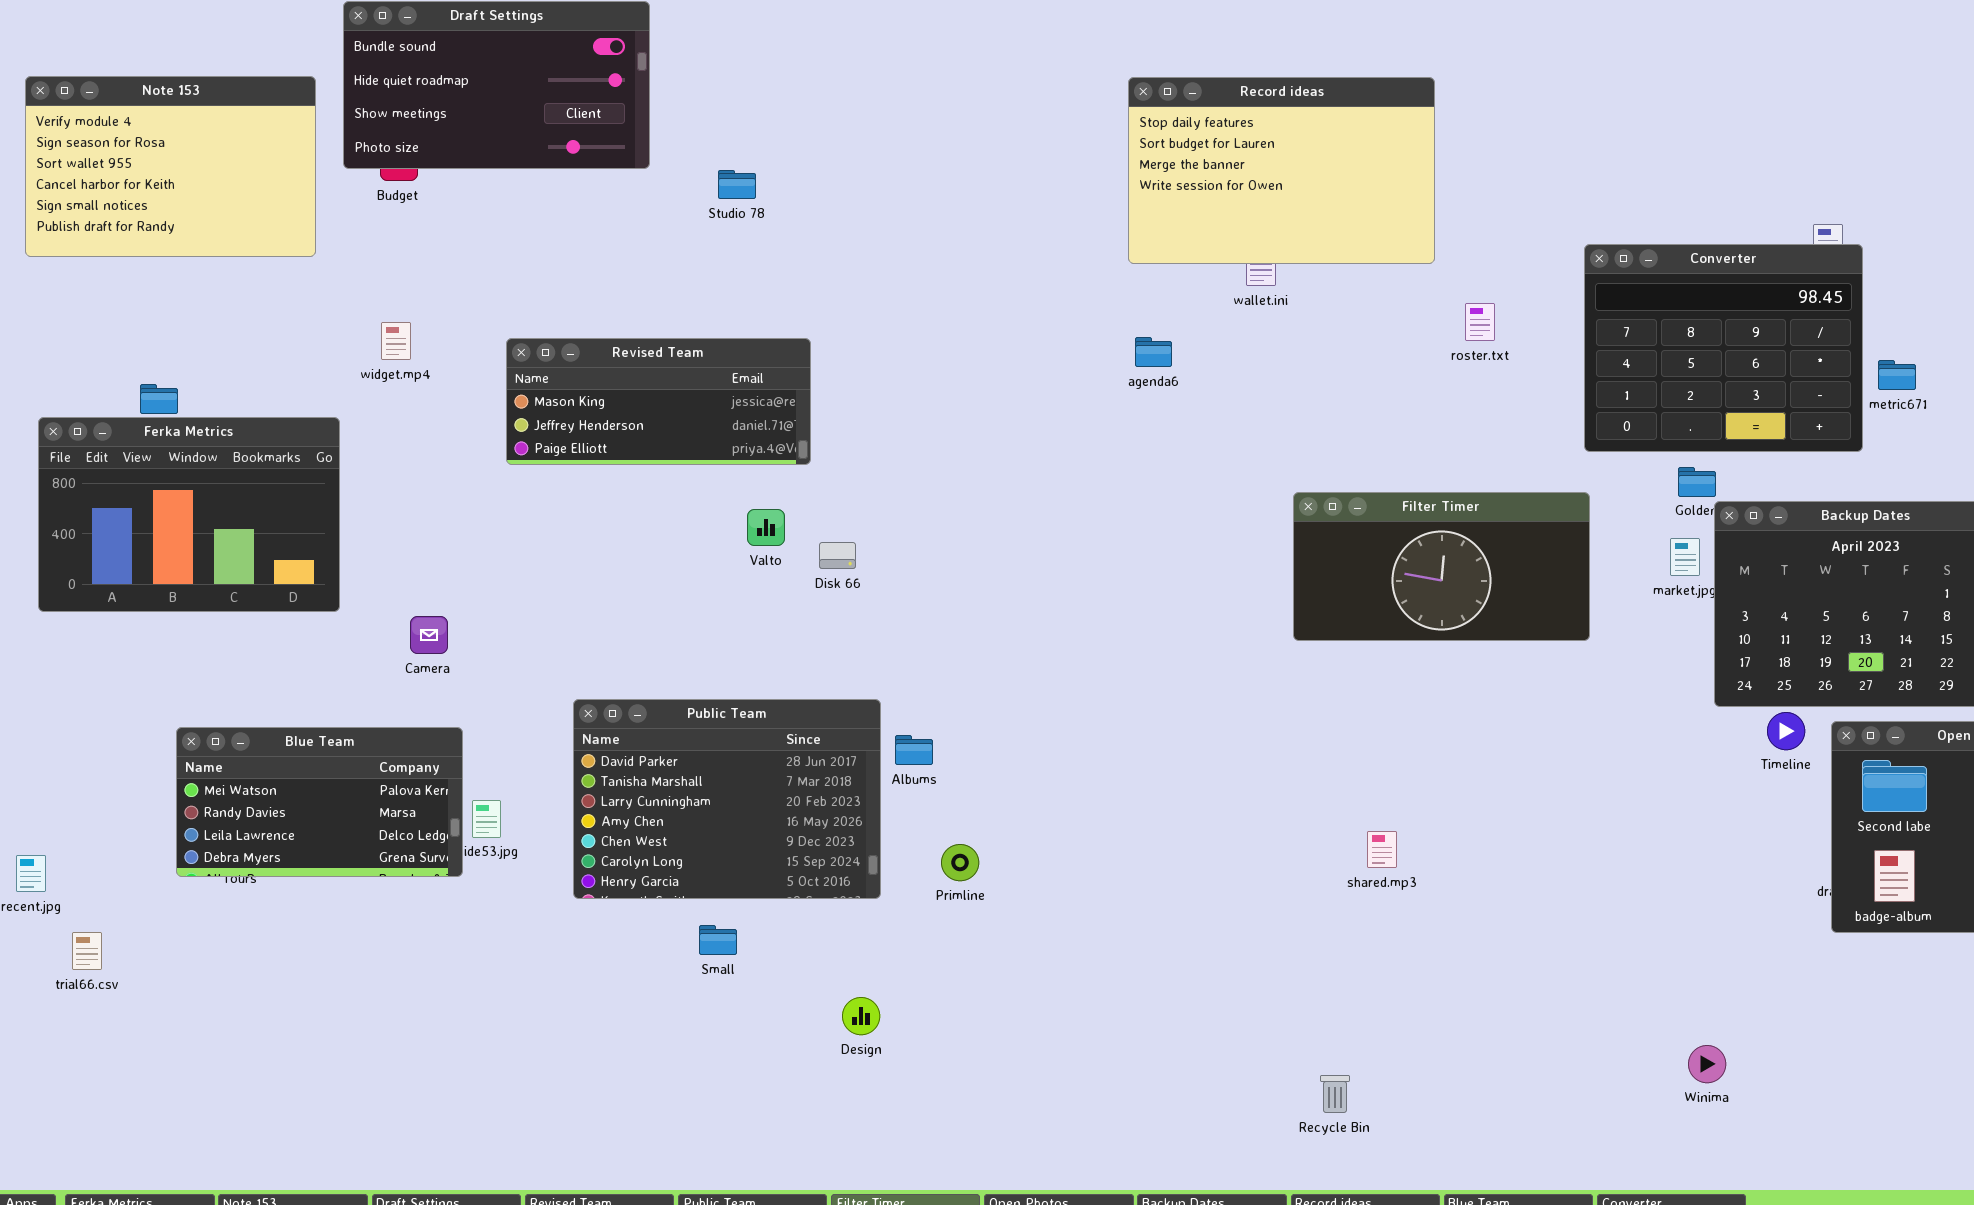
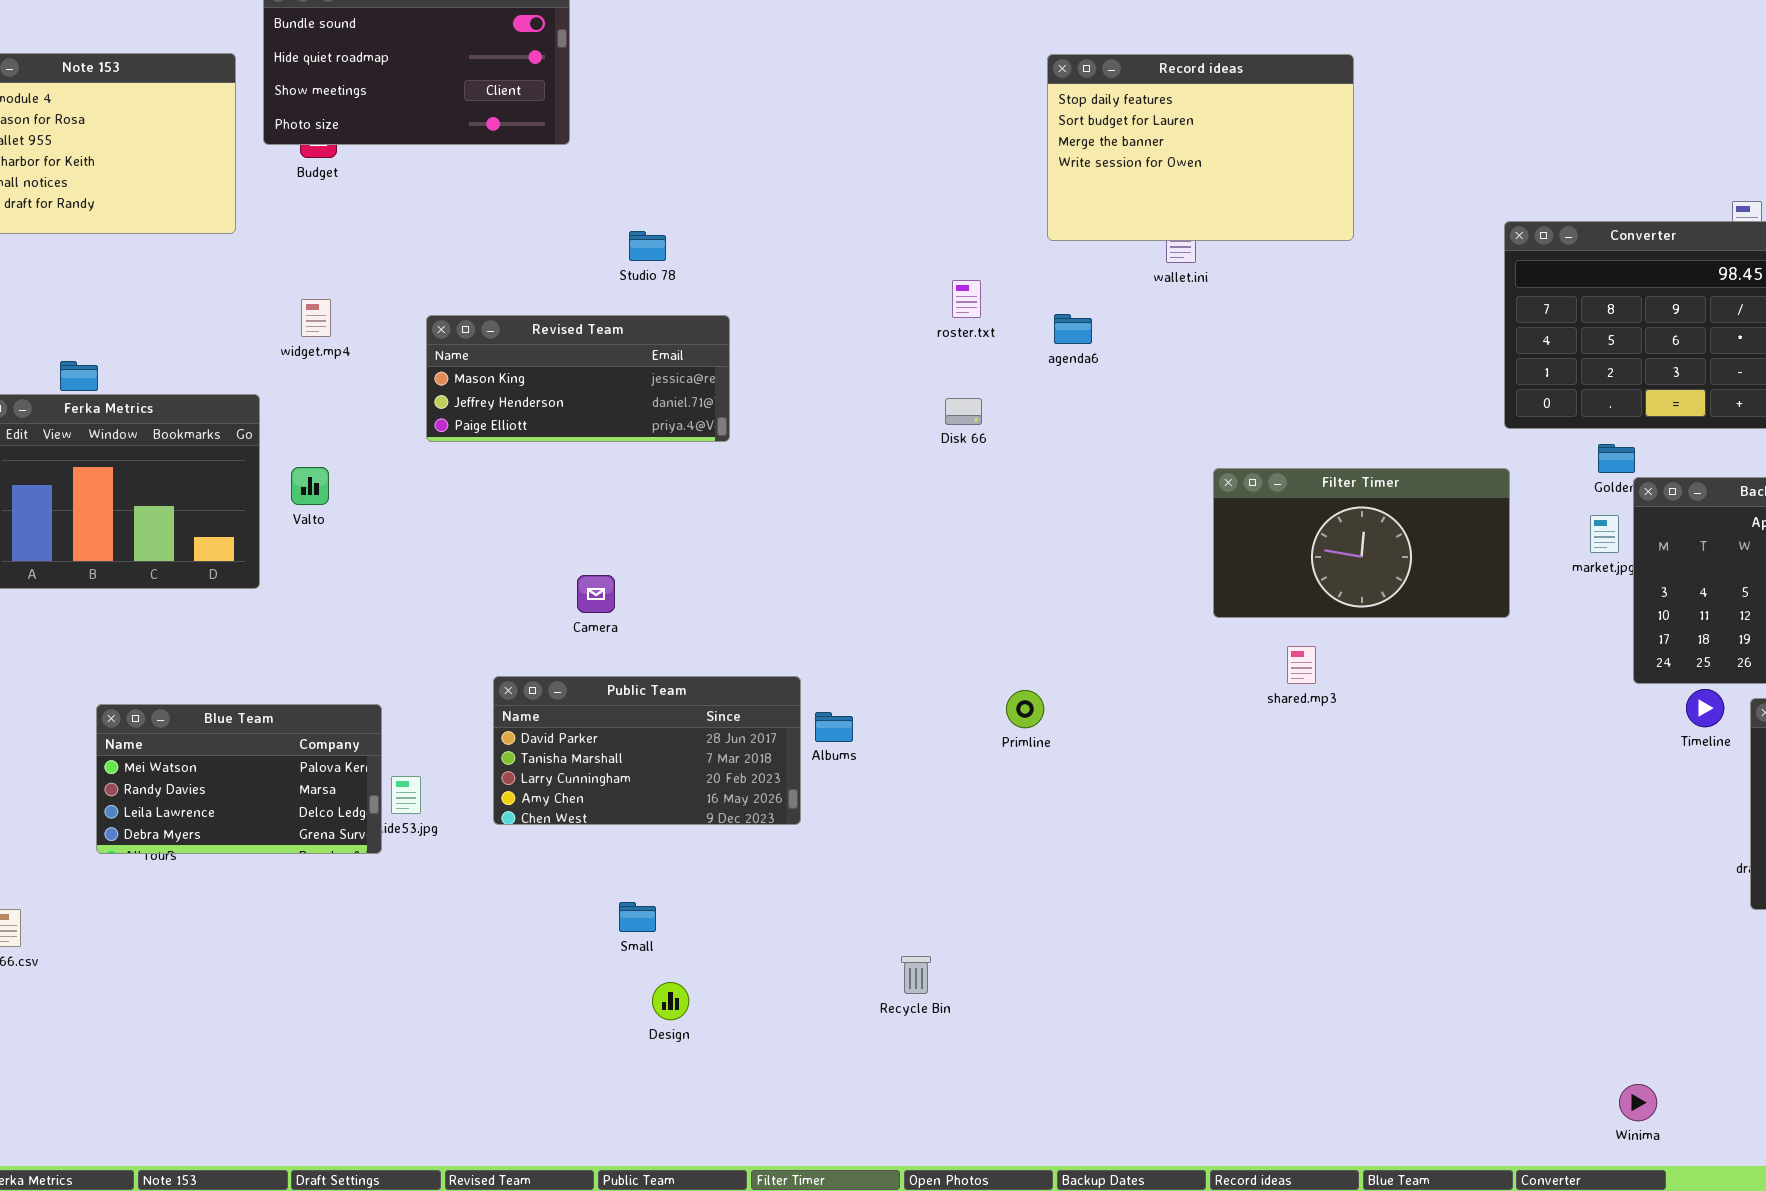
Studio 78: [718,170,756,199] -> [629,231,666,261], moved
roster.txt: [1465,303,1495,341] -> [952,280,981,318], moved
Valto: [747,509,785,546] -> [291,467,329,505], moved
Disk 66: [819,542,856,569] -> [945,398,982,425], moved
Camera: [410,616,448,654] -> [577,575,615,613], moved
Public Team: [573,699,881,899] -> [493,676,801,825], resized
shared.mp3: [1367,831,1397,868] -> [1287,646,1316,684], moved
Primline: [941,844,979,881] -> [1006,690,1044,728], moved
Design: [842,997,880,1035] -> [652,982,689,1020], moved
Winima: [1688,1045,1726,1083] -> [1619,1084,1657,1121], moved
Recycle Bin: [1320,1075,1350,1113] -> [901,956,931,994], moved

